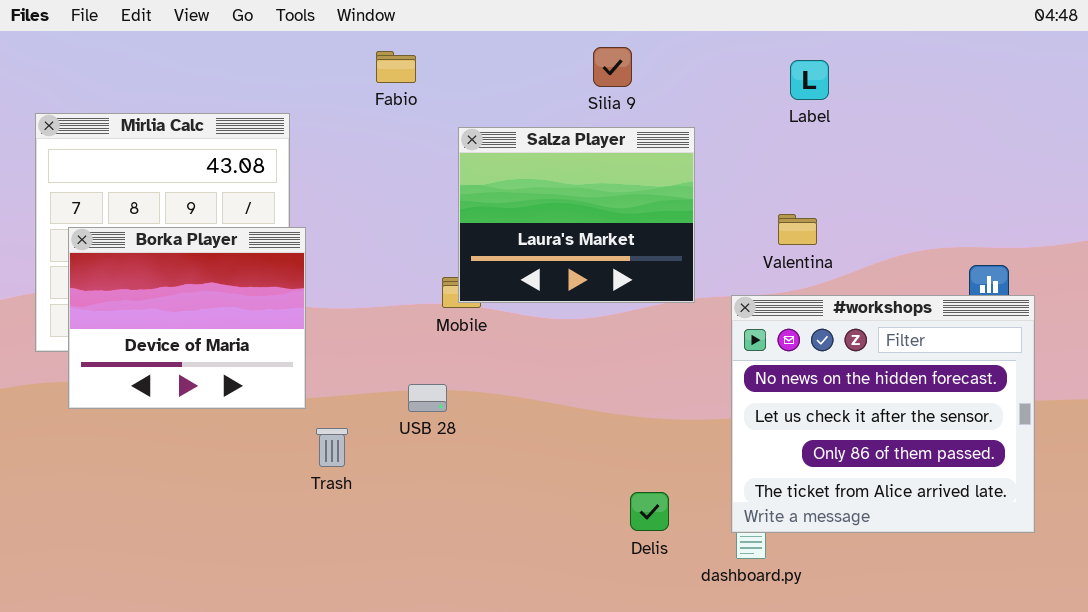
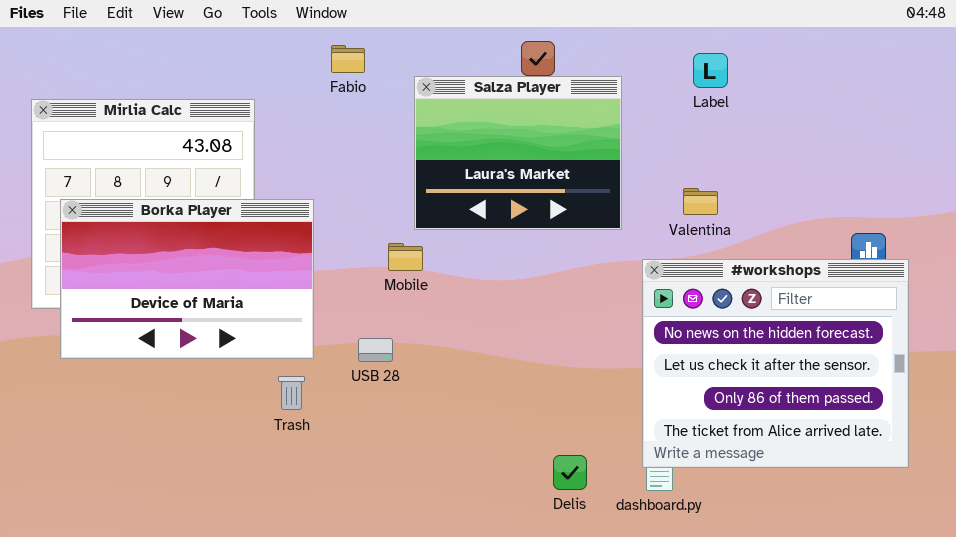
Salza Player: [458,127,695,303] -> [414,76,622,230], moved
Borka Player: [68,227,306,409] -> [60,199,314,359], resized
Delis: [630,492,669,531] -> [553,455,587,490], moved

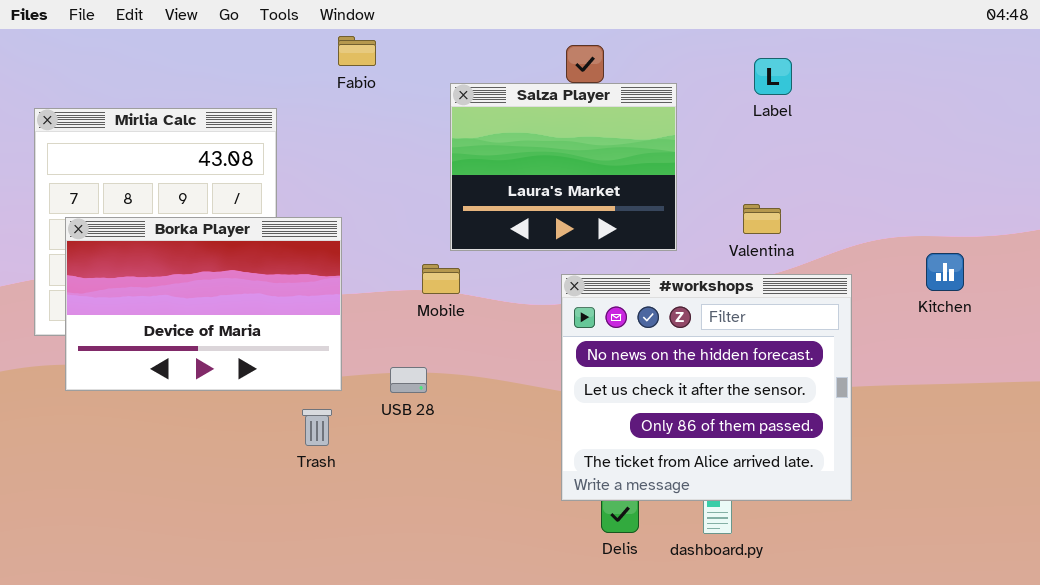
Fabio: [331,45,365,73] -> [338,36,376,66], moved
#workshops: [642,259,909,468] -> [561,274,852,501], moved

